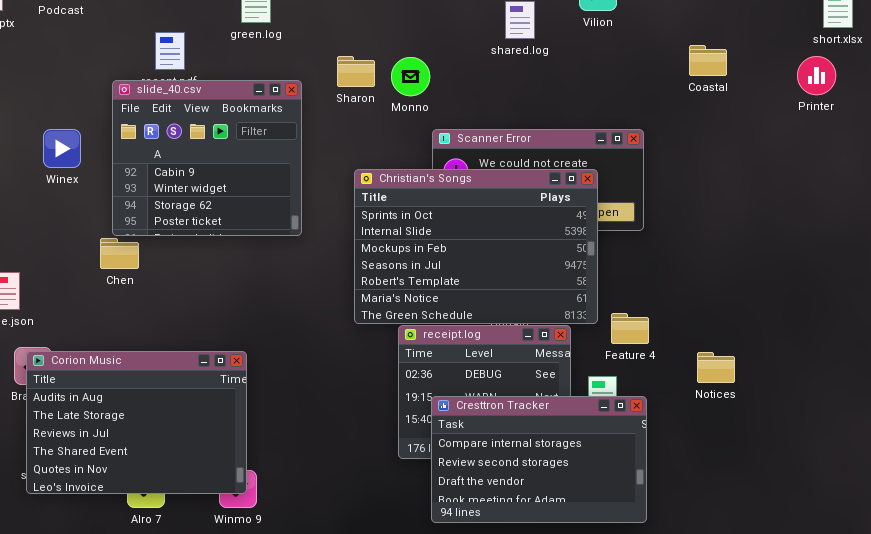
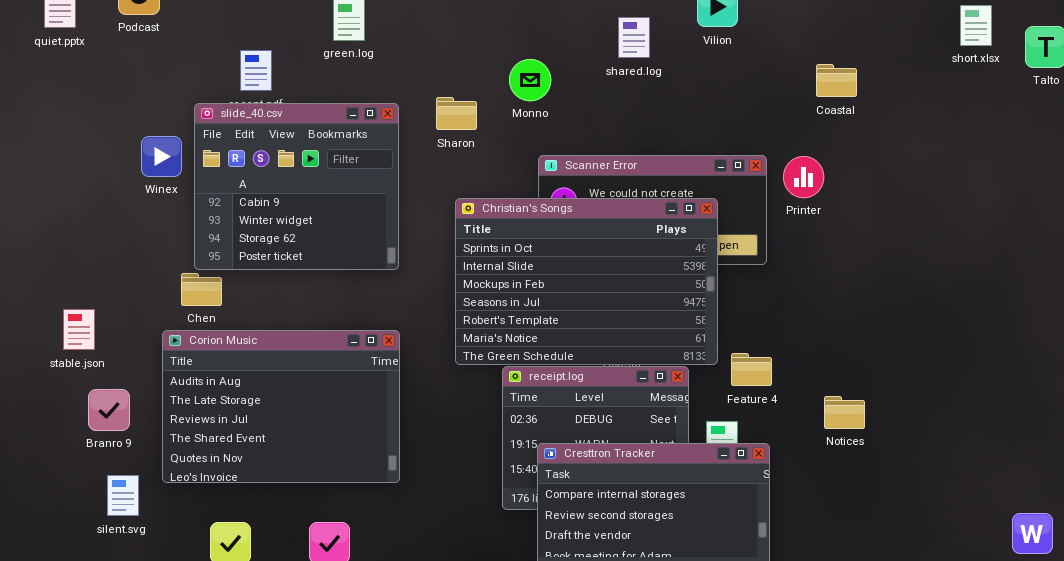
Sharon: [337,56,375,87] -> [436,97,477,130], moved
Printer: [797,56,836,95] -> [783,156,824,198], moved
Monno: [391,57,430,96] -> [509,59,551,101], moved
Winex: [43,129,81,168] -> [141,136,182,177], moved
Corion Music: [26,351,247,494] -> [162,330,400,483], moved

